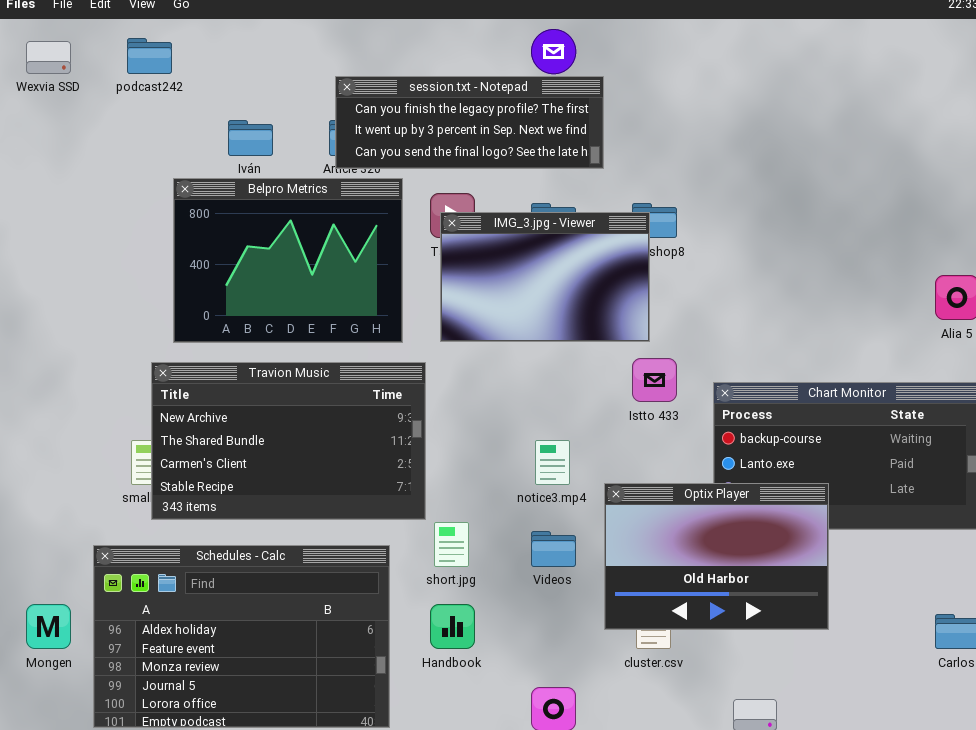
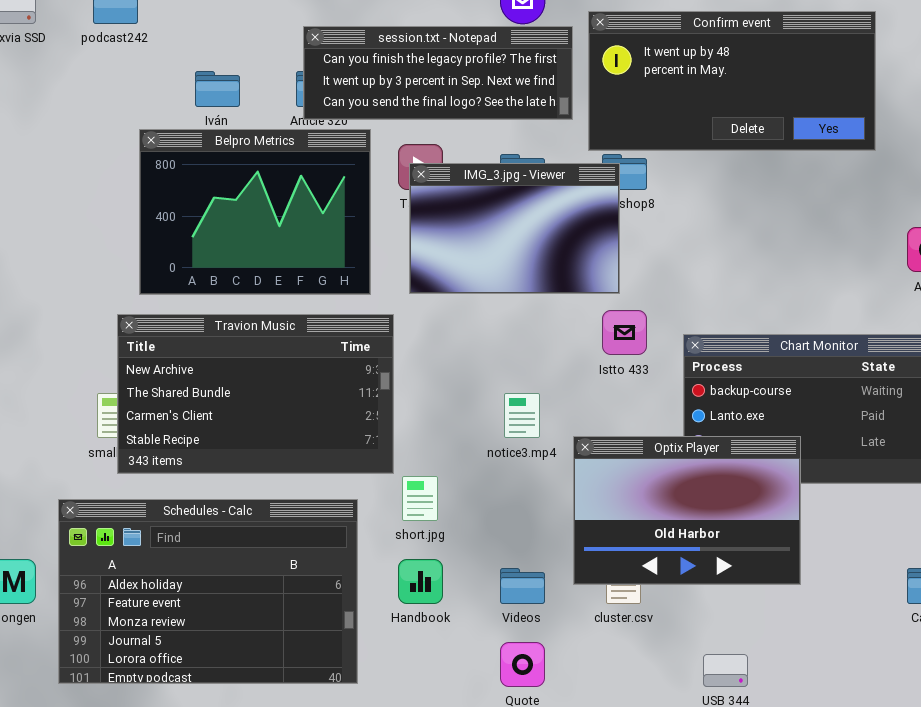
Confirm event: none -> [588,11,876,151], opened
Videos: [531,531,576,567] -> [500,568,545,604], moved

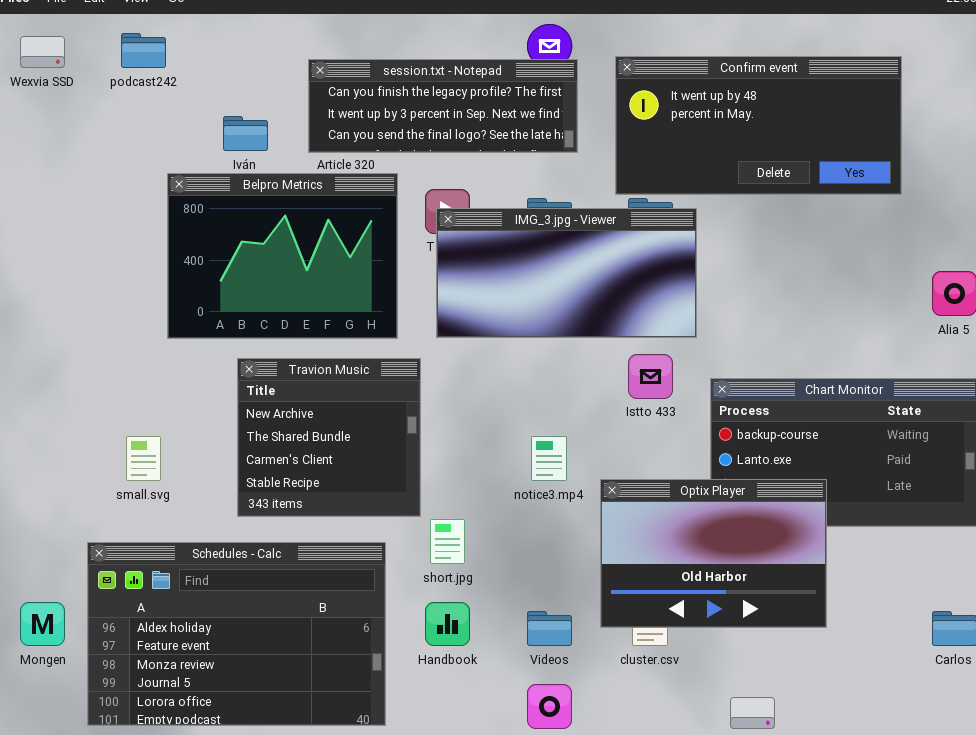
session.txt - Notepad: [303,26,573,120] -> [308,59,578,153], moved
IMG_3.jpg - Viewer: [409,163,620,294] -> [436,208,697,338], resized
Travion Music: [117,314,394,474] -> [237,358,421,517], resized

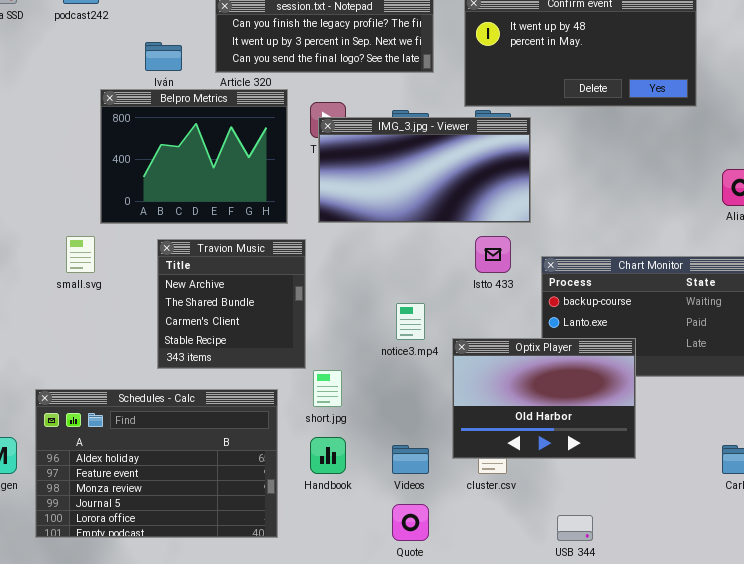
small.svg: [126,436,161,481] -> [66,236,95,273], moved

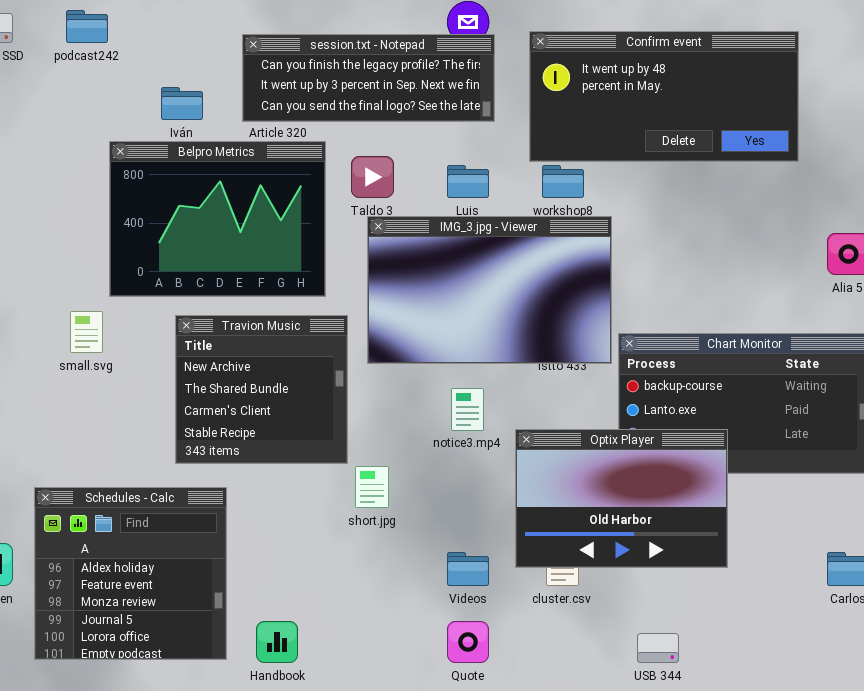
IMG_3.jpg - Viewer: [318,117,531,223] -> [367,216,612,364], moved, resized
Schedules - Calc: [35,389,278,538] -> [34,487,227,660], resized
Handbook: [310,437,346,474] -> [256,621,298,663], moved

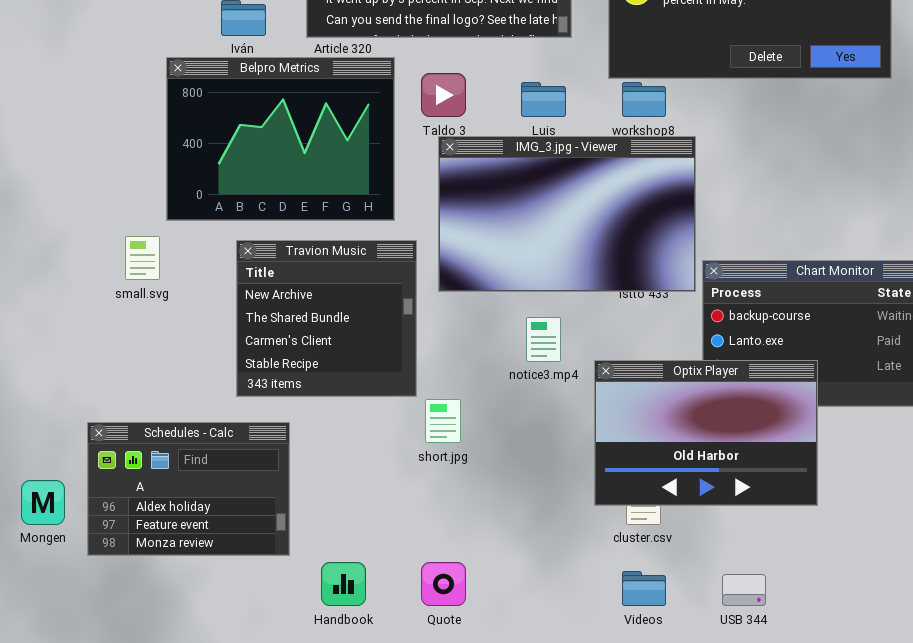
Schedules - Calc: [34,487,227,660] -> [87,422,290,556], resized
Videos: [447,552,489,586] -> [622,571,666,606], moved
Quote: [447,621,489,663] -> [421,562,466,606], moved

